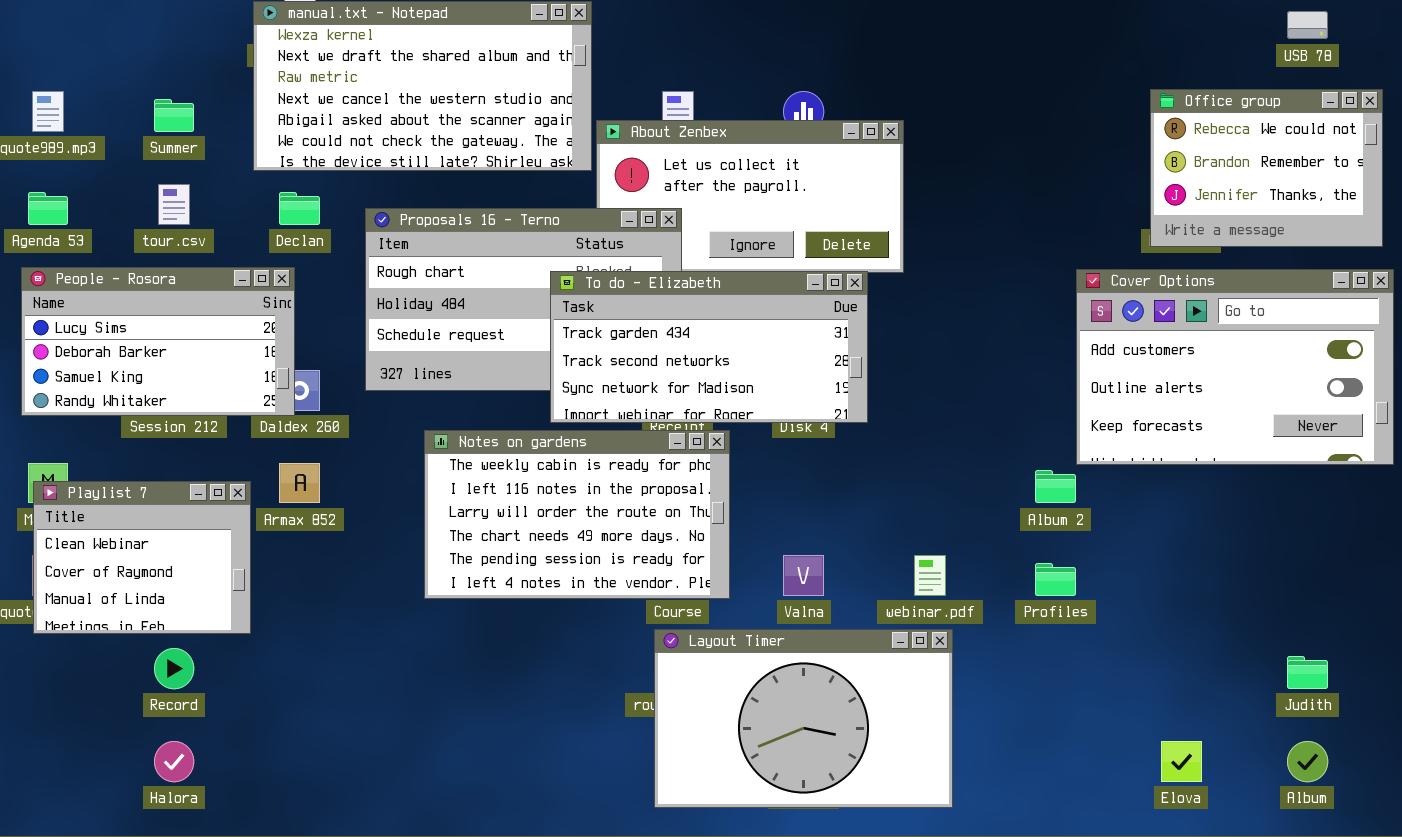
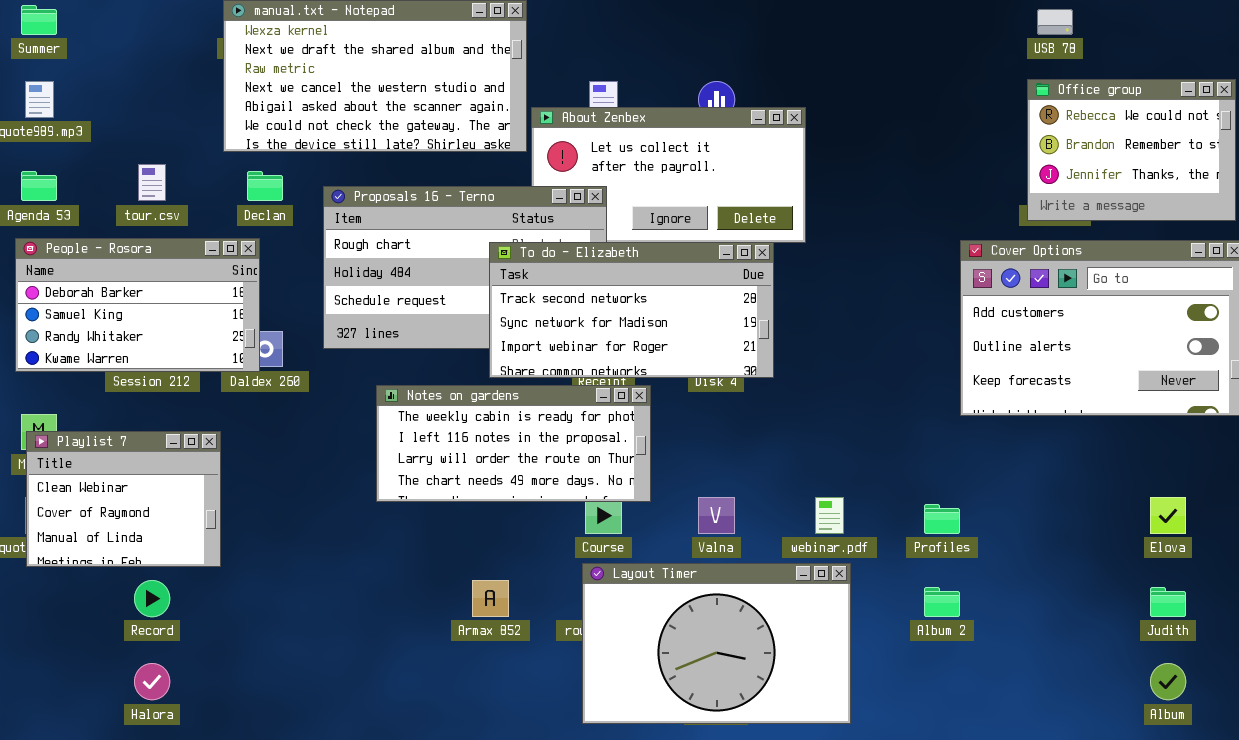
USB 78: [1287,11,1328,39] -> [1037,9,1073,35], moved
Summer: [154,99,194,132] -> [21,5,57,35], moved
People - Rosora: [21,267,295,416] -> [15,238,260,372], scrolled down 1 row
To do - Elizabeth: [550,271,868,423] -> [489,242,774,378], scrolled down 1 row
Notes on gardens: [424,430,730,599] -> [376,385,651,502], resized
Armax 852: [279,463,320,503] -> [472,580,509,617], moved
Album 2: [1035,470,1076,503] -> [924,587,960,617], moved
Elova: [1161,741,1202,782] -> [1150,497,1186,534], moved

